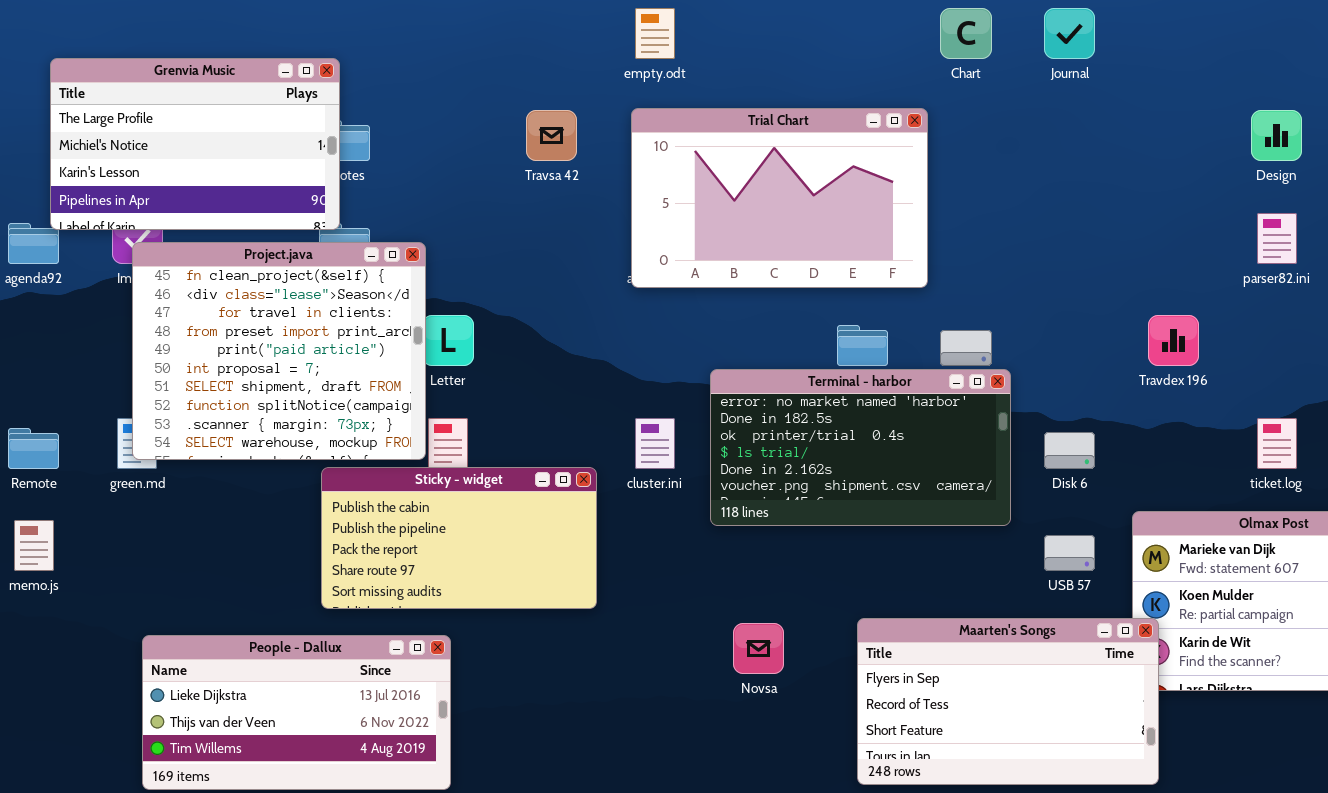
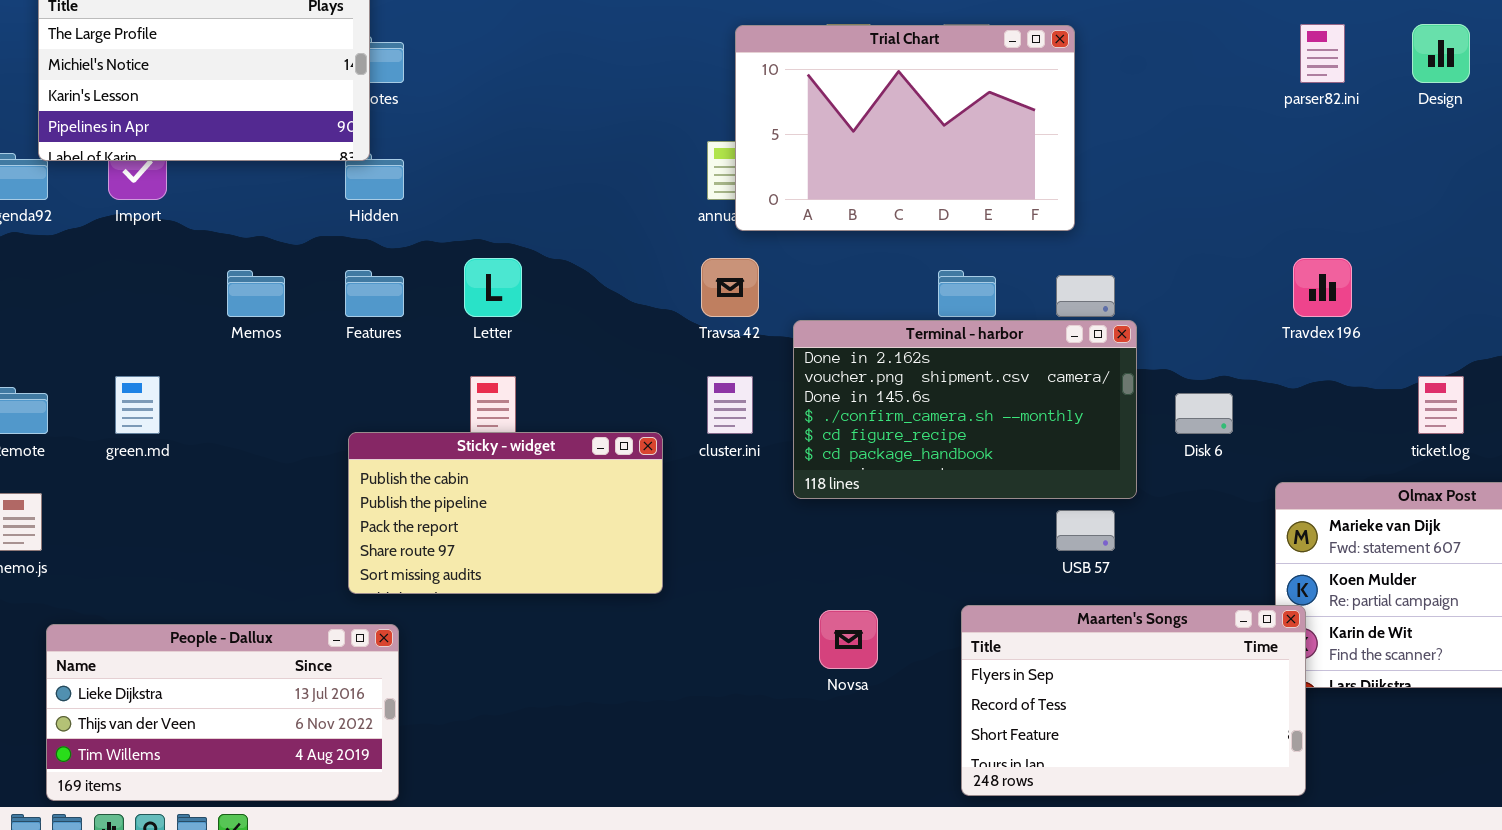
Trial Chart: [631,108,928,288] -> [735,25,1075,231], moved
Travsa 42: [526,110,577,161] -> [701,258,759,317], moved
parser82.ini: [1257,213,1297,264] -> [1300,24,1345,83], moved
Project.java: [132,242,426,460] -> none, closed
Terminal - harbor: [710,369,1011,526] -> [793,320,1137,499], scrolled down 4 rows
USB 57: [1044,535,1095,571] -> [1056,510,1115,551], moved
People - Dallux: [142,635,451,790] -> [46,624,399,801], moved

